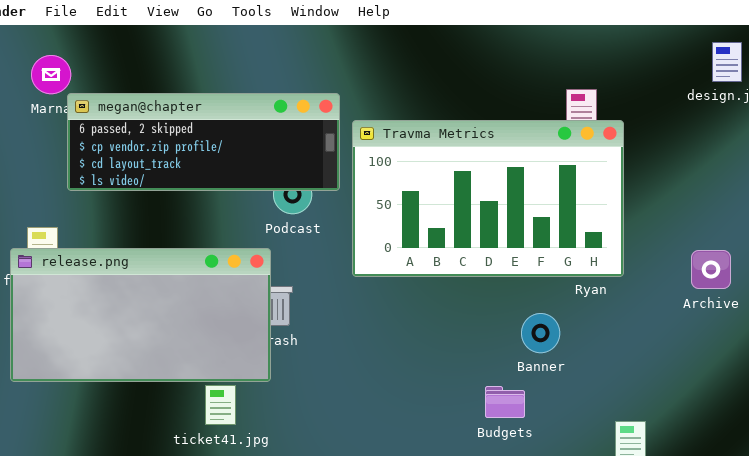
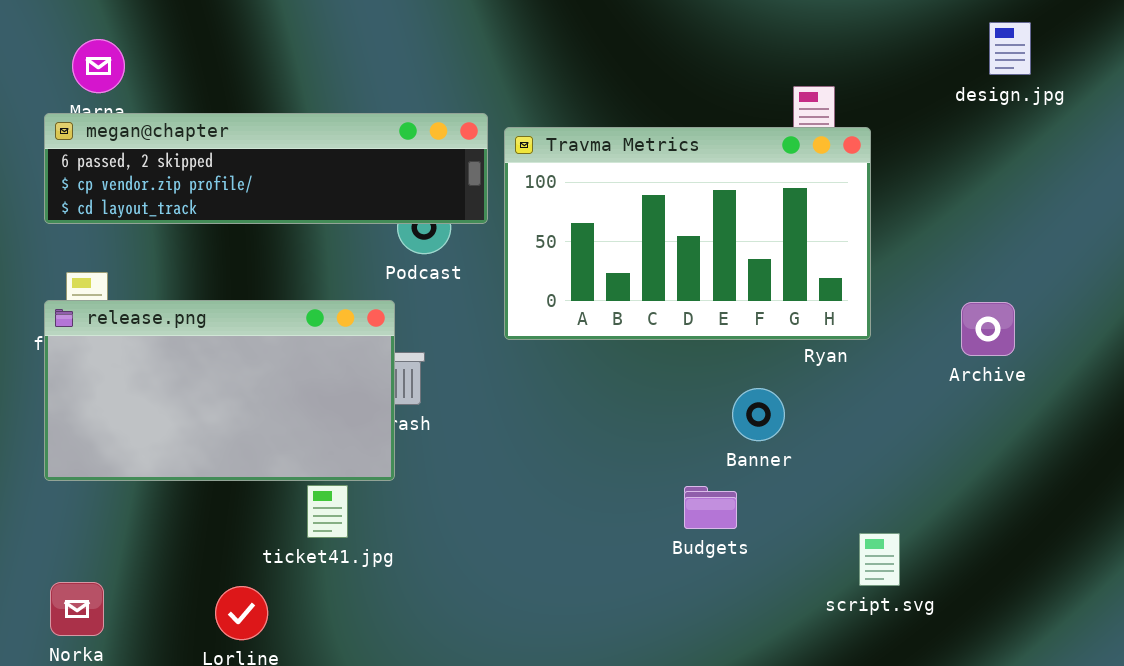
megan@chapter: [67,93,340,191] -> [44,113,488,224], resized

